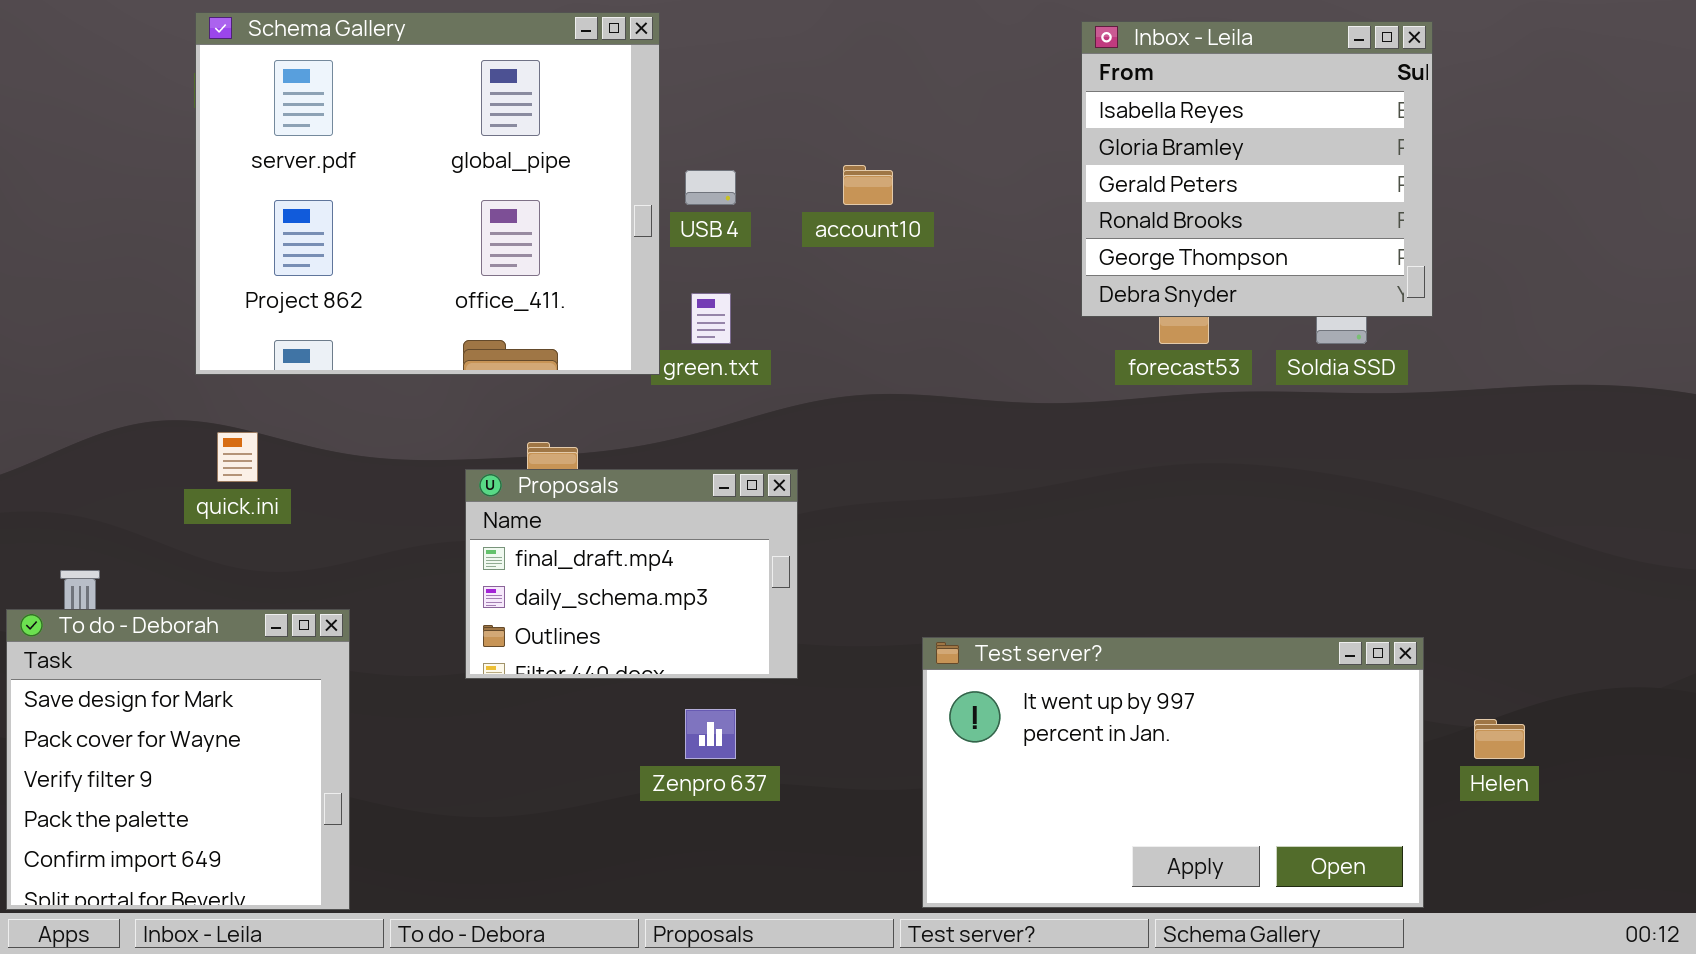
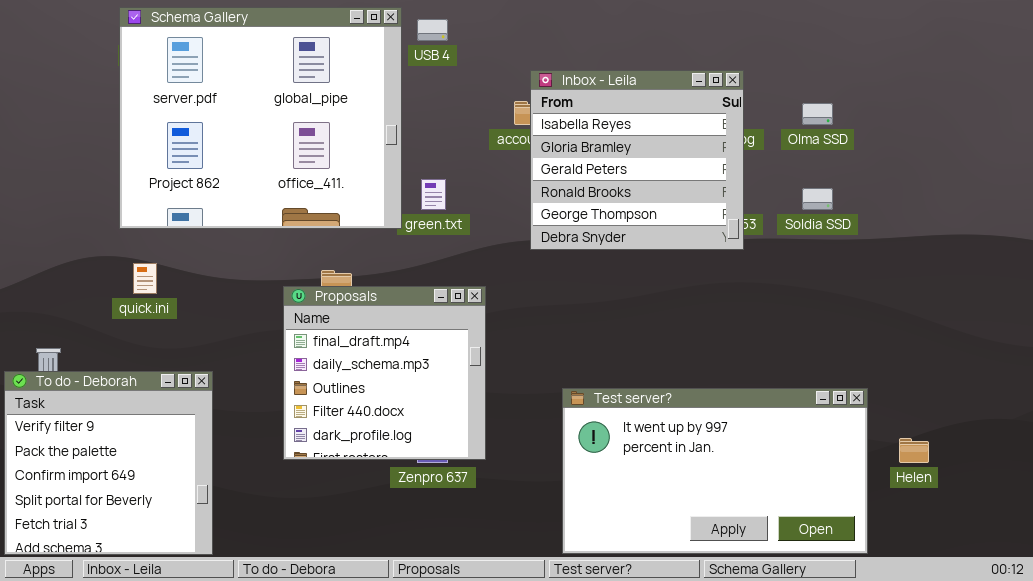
Inbox - Leila: [1081,21,1433,317] -> [530,70,744,250], moved
USB 4: [685,170,736,205] -> [417,19,448,41], moved
Proposals: [465,469,798,679] -> [283,286,486,460], resized
To do - Deborah: [6,609,350,910] -> [4,371,213,555], scrolled down 2 rows

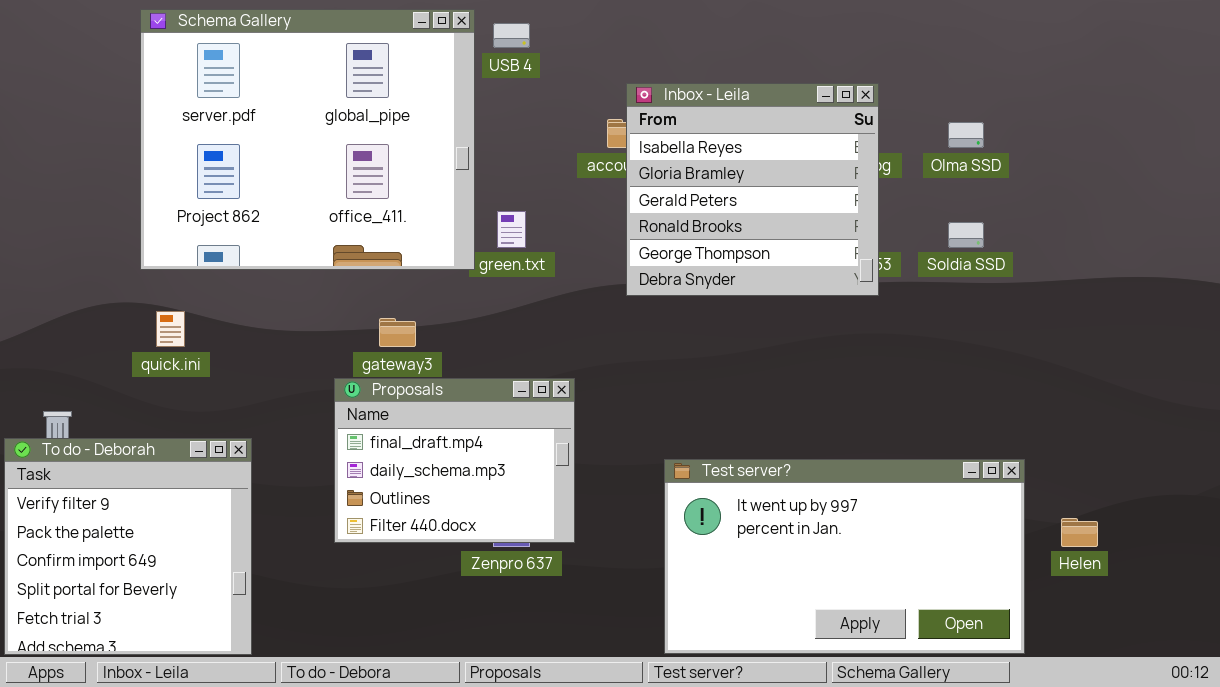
Proposals: [283,286,486,460] -> [334,378,575,543], resized

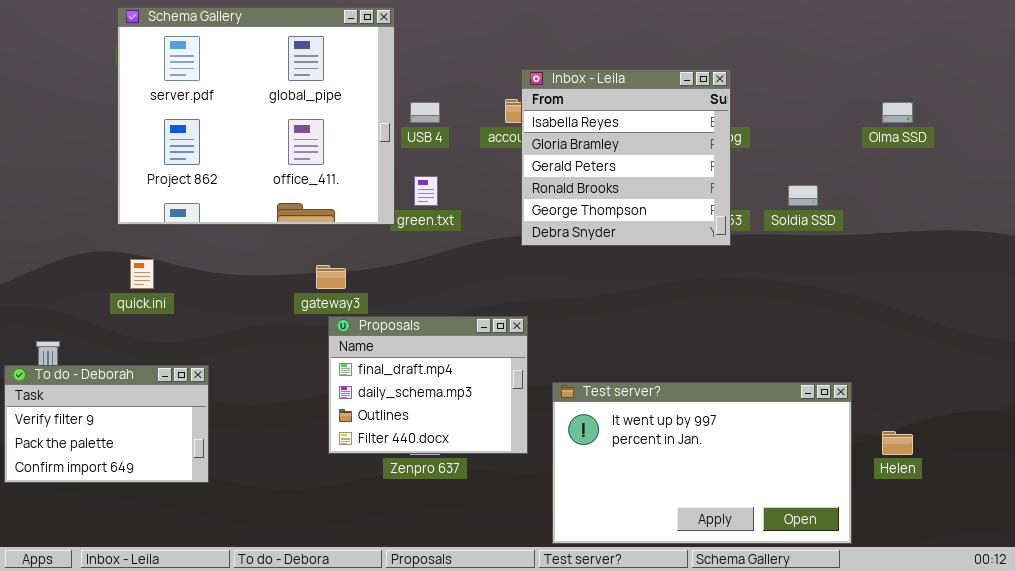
USB 4: [493,23,530,48] -> [410,102,440,123], moved
Olma SSD: [948,122,984,148] -> [882,102,913,123], moved
Proposals: [334,378,575,543] -> [328,316,528,454], moved
To do - Deborah: [4,438,252,655] -> [4,365,209,483], resized

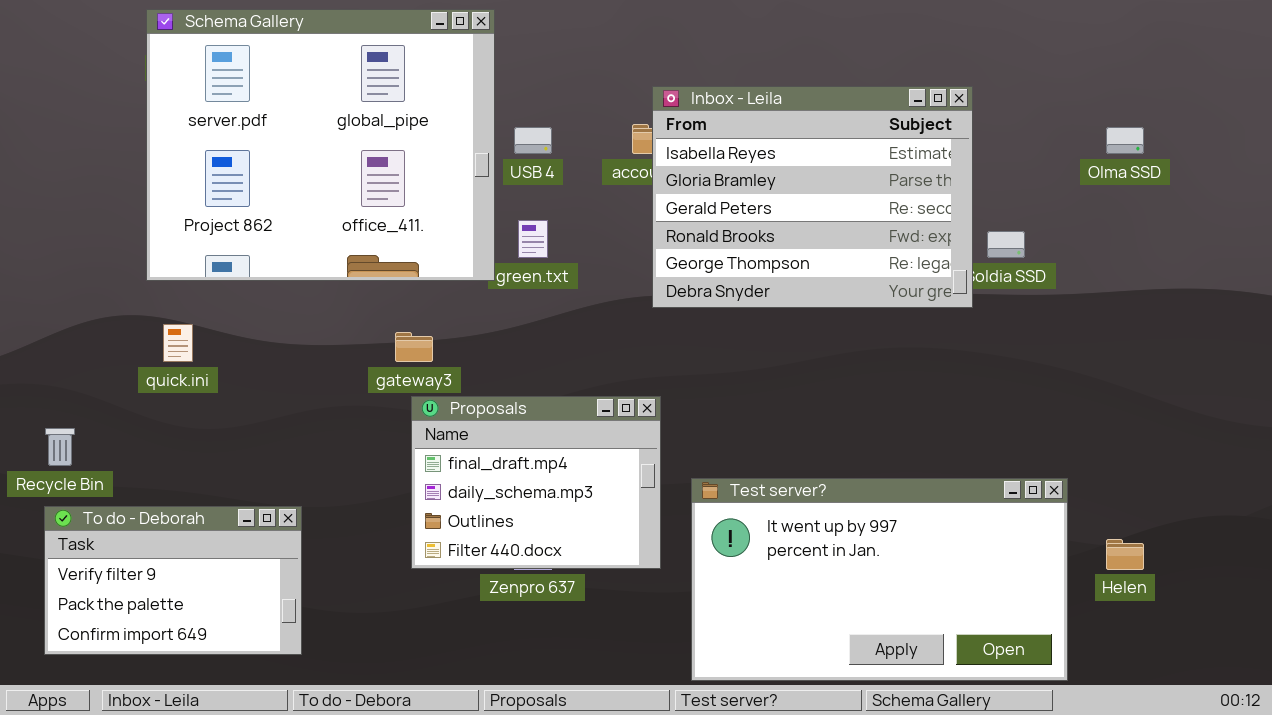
Inbox - Leila: [521,69,731,246] -> [652,86,973,308], resized
To do - Deborah: [4,365,209,483] -> [44,506,302,655], moved

